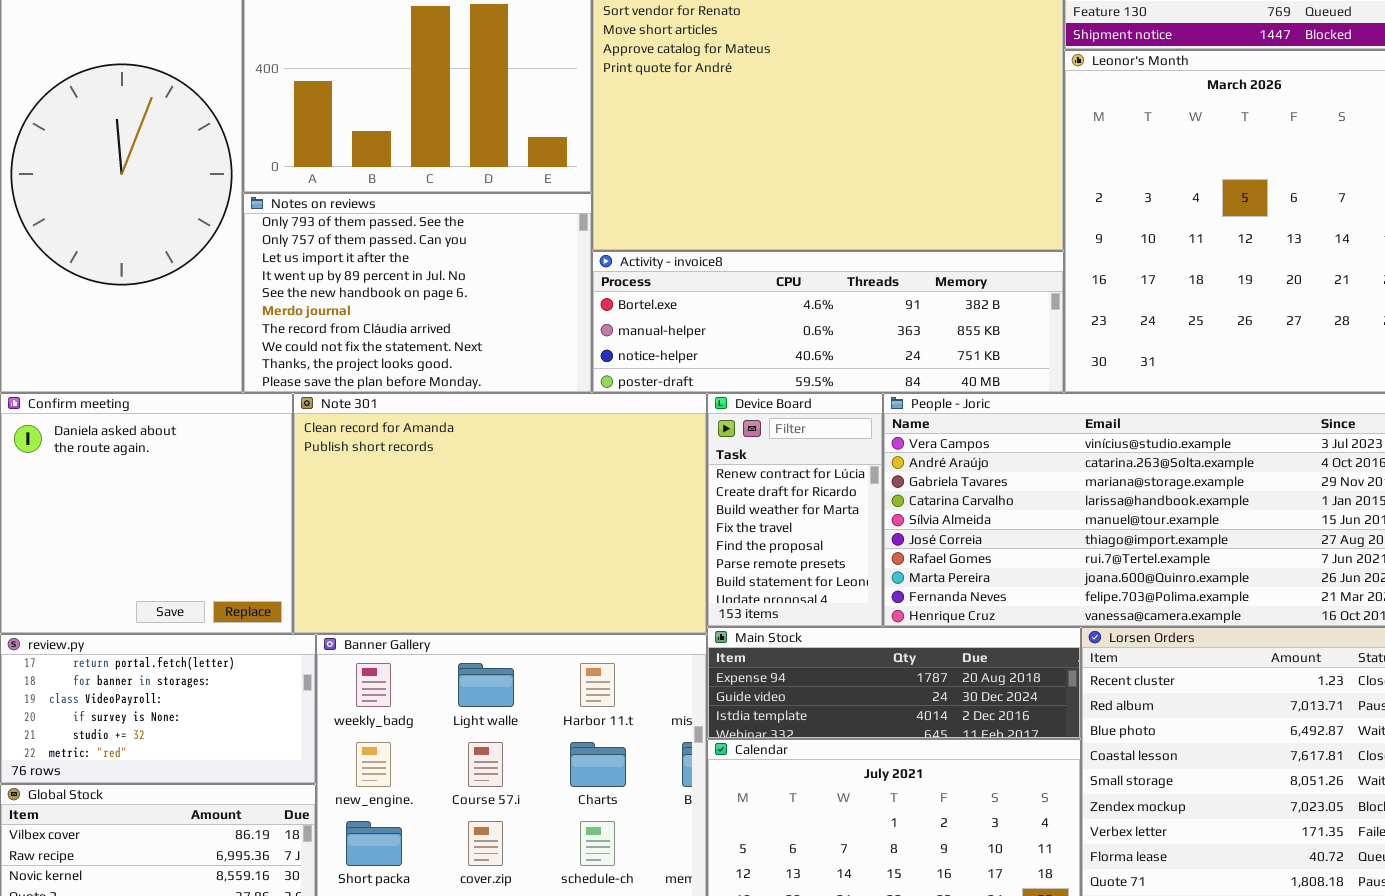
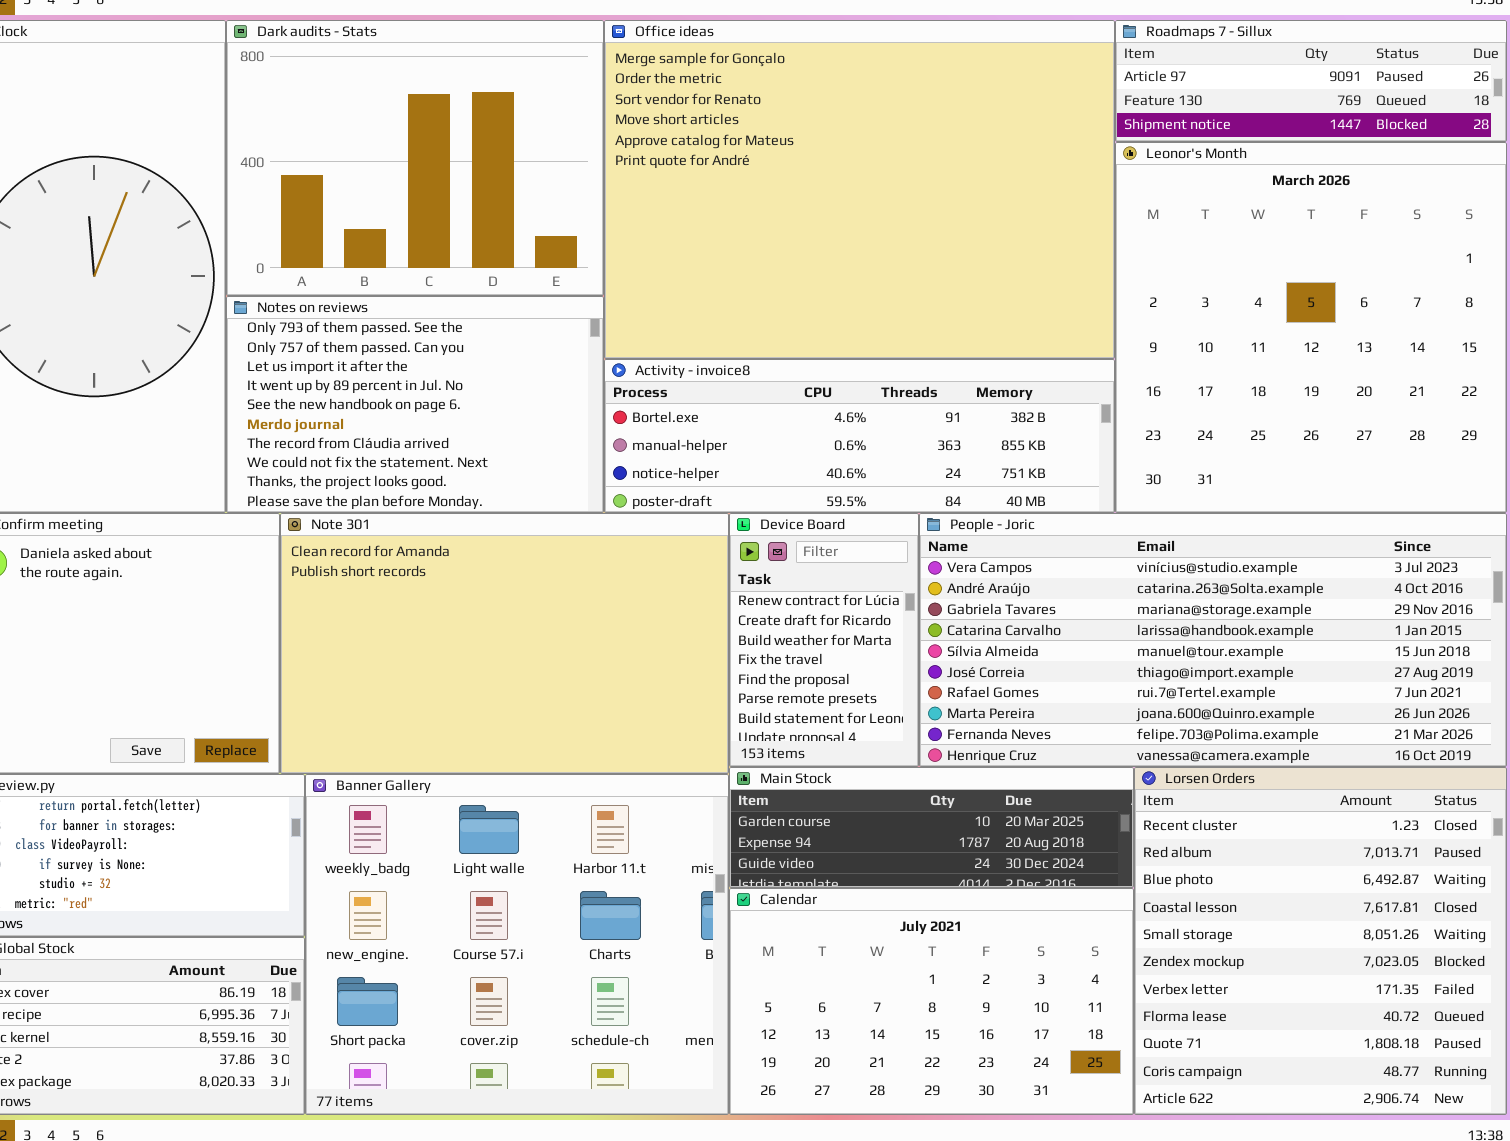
Main Stock: [707,627,1081,739] -> [729,767,1134,888], scrolled up 1 row

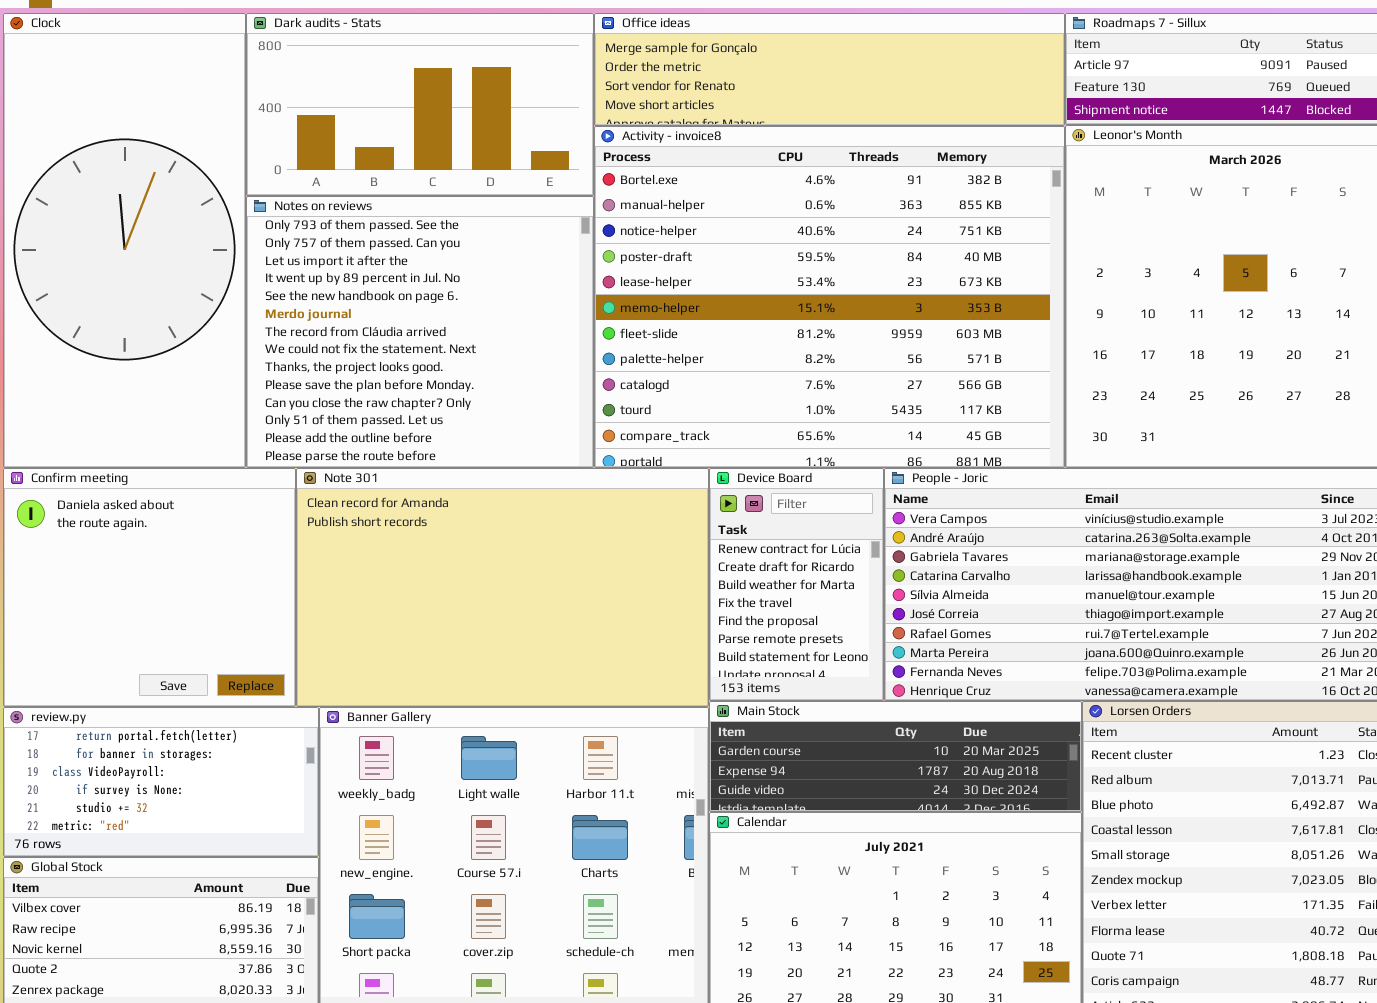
Dark audits - Stats: [226,20,604,296] -> [246,13,594,196], resized
Office ideas: [604,20,1115,359] -> [594,13,1065,126], resized
Notes on reviews: [226,296,604,513] -> [246,196,594,468], resized
Activity - invoice8: [604,359,1115,513] -> [594,126,1065,468], resized

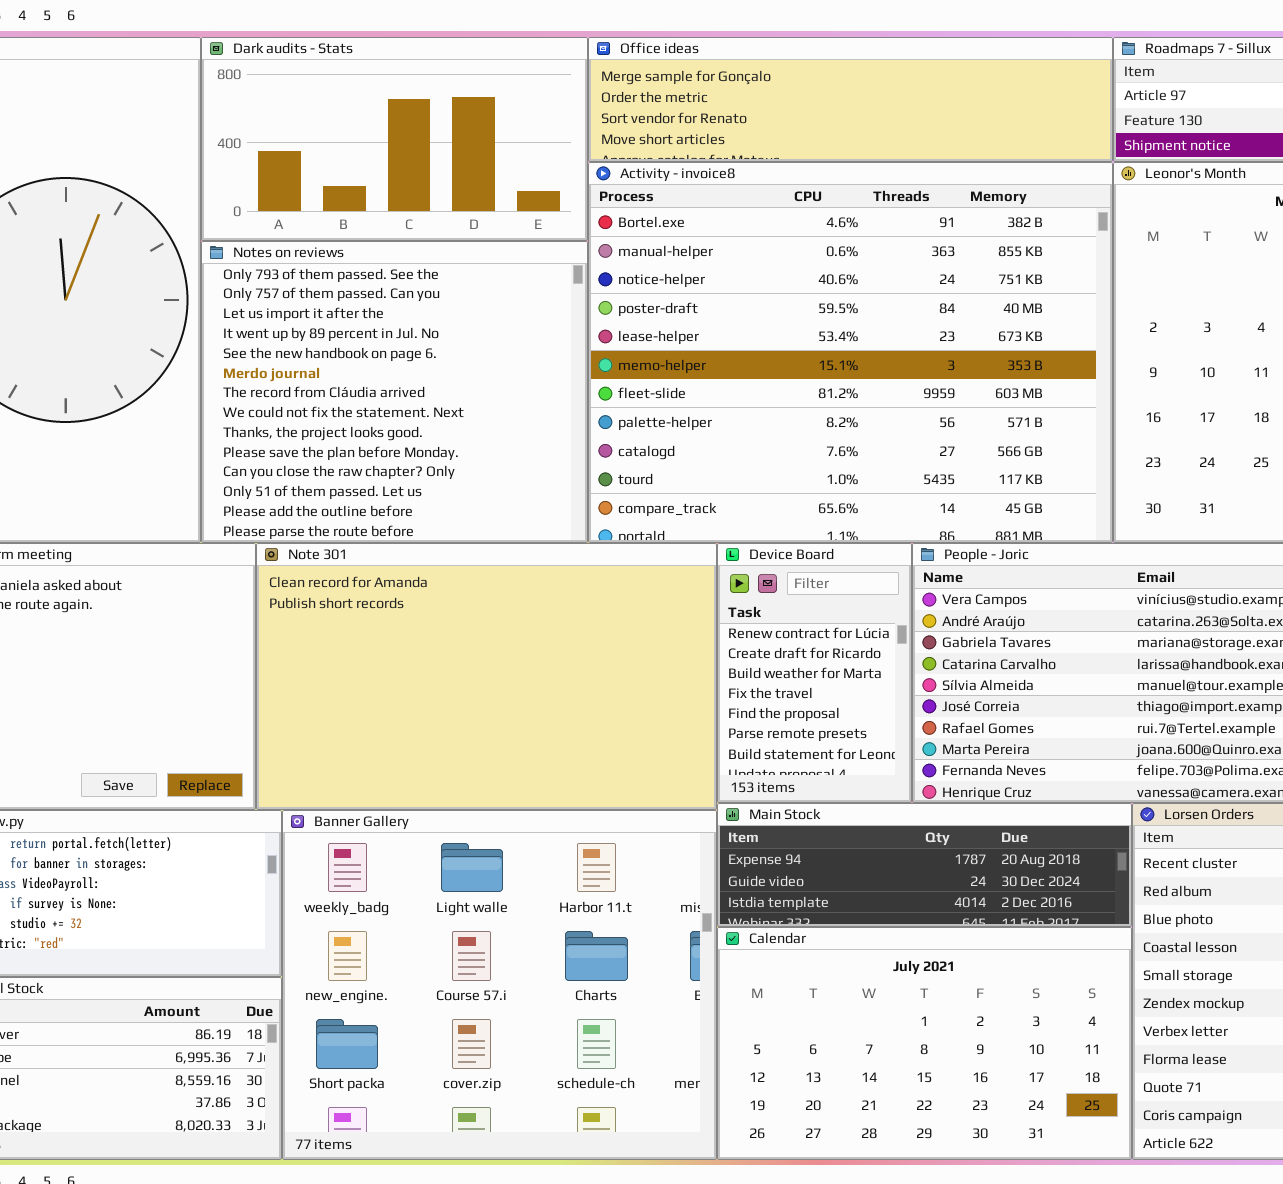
Main Stock: [709,701,1082,812] -> [717,803,1132,927], scrolled down 1 row

